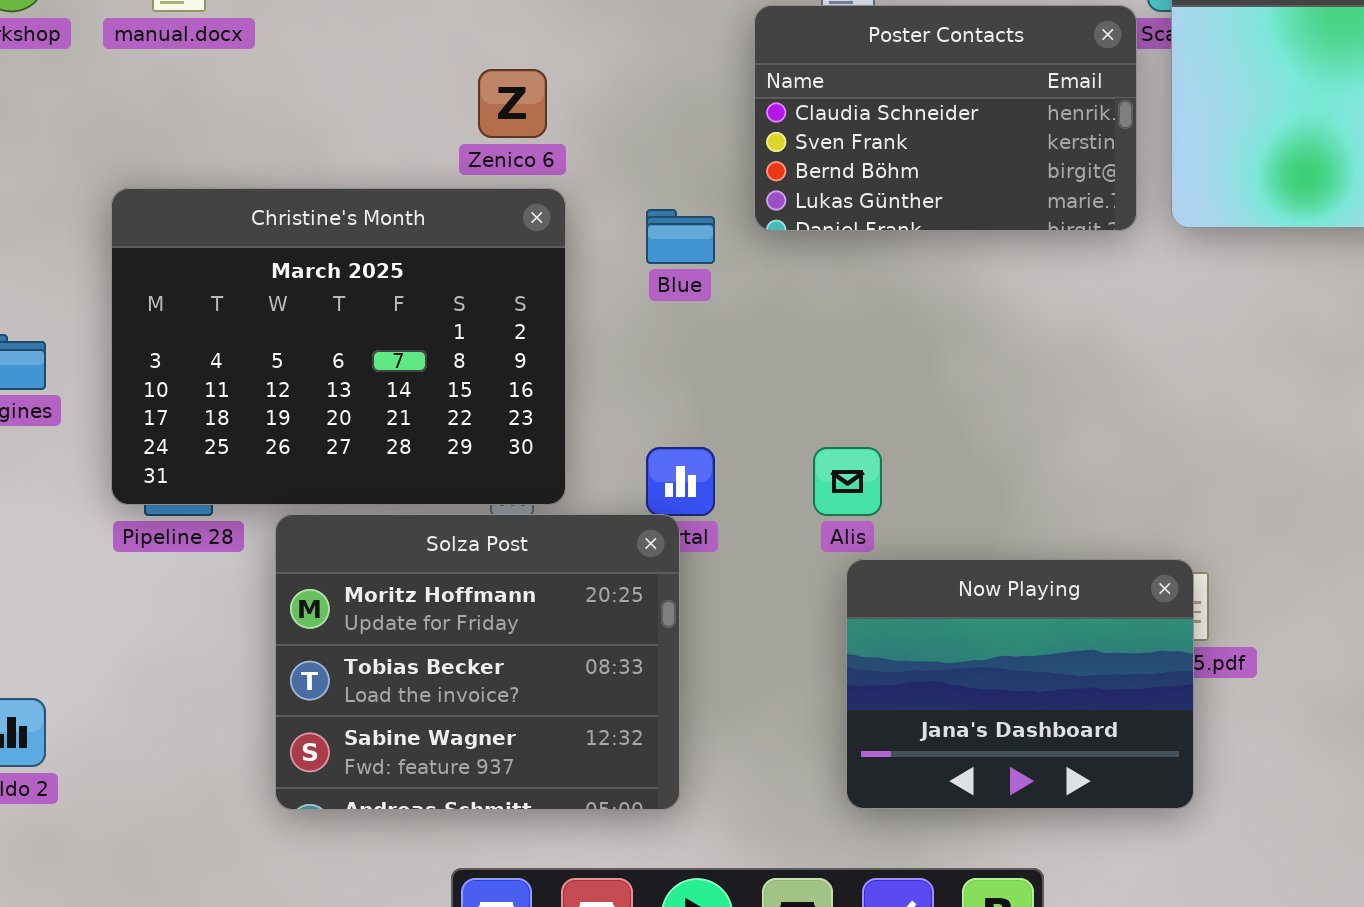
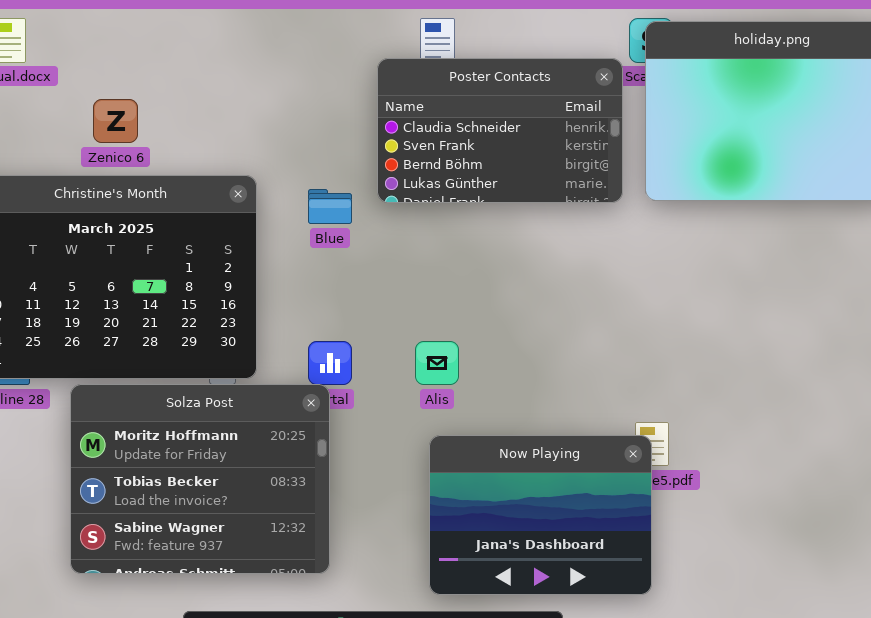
Zenico 6: [478,69,547,138] -> [93,99,138,143], moved
Now Playing: [846,559,1194,809] -> [429,435,652,595], moved

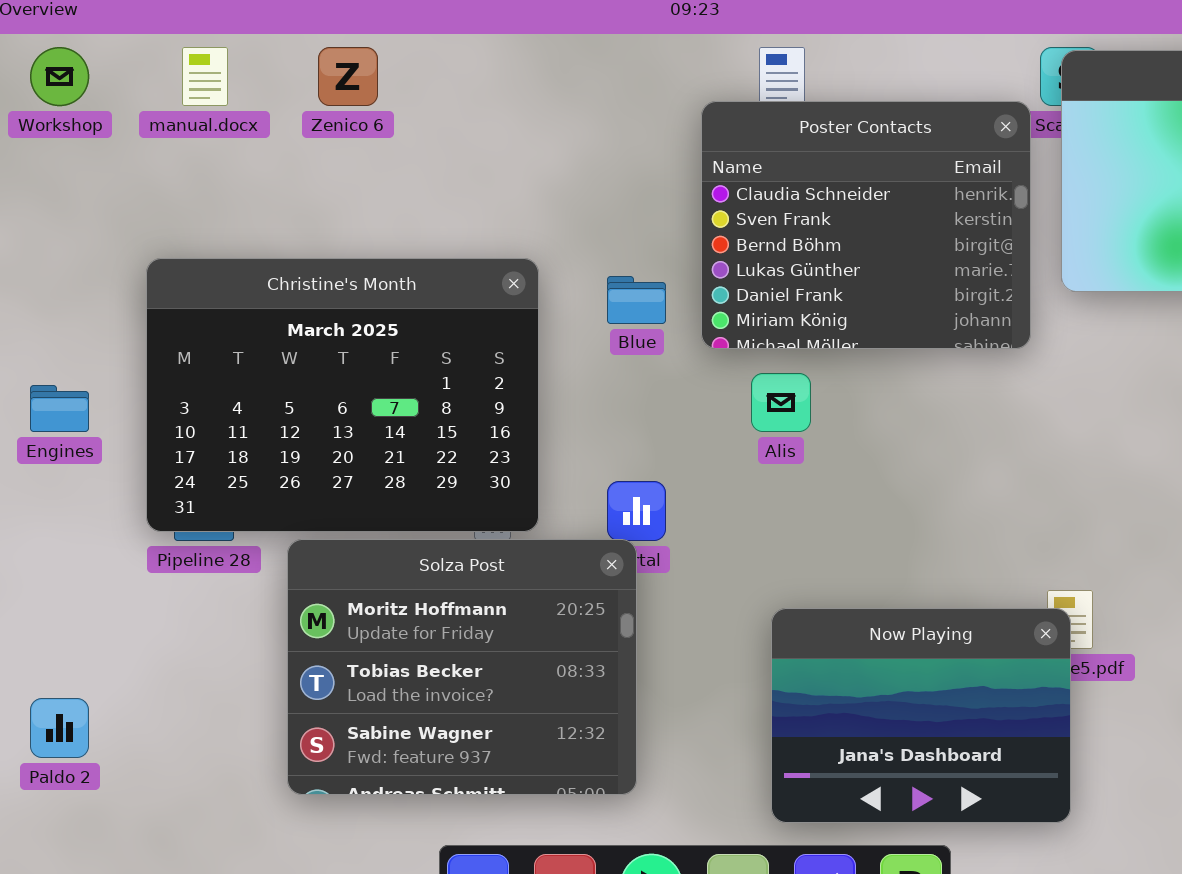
Poster Contacts: [377,58,623,203] -> [701,101,1031,349], resized
Zenico 6: [93,99,138,143] -> [318,47,378,106], moved
Alis: [415,341,459,385] -> [751,373,811,432], moved

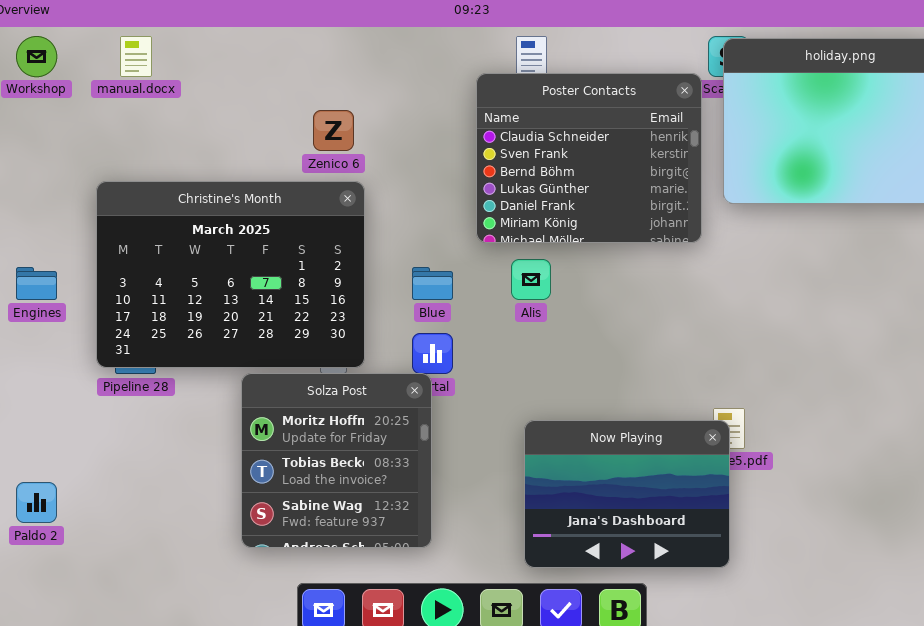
Zenico 6: [318,47,378,106] -> [313,110,354,151], moved
Blue: [607,276,666,324] -> [412,267,453,300], moved
Solza Post: [287,539,637,795] -> [241,373,432,548], resized

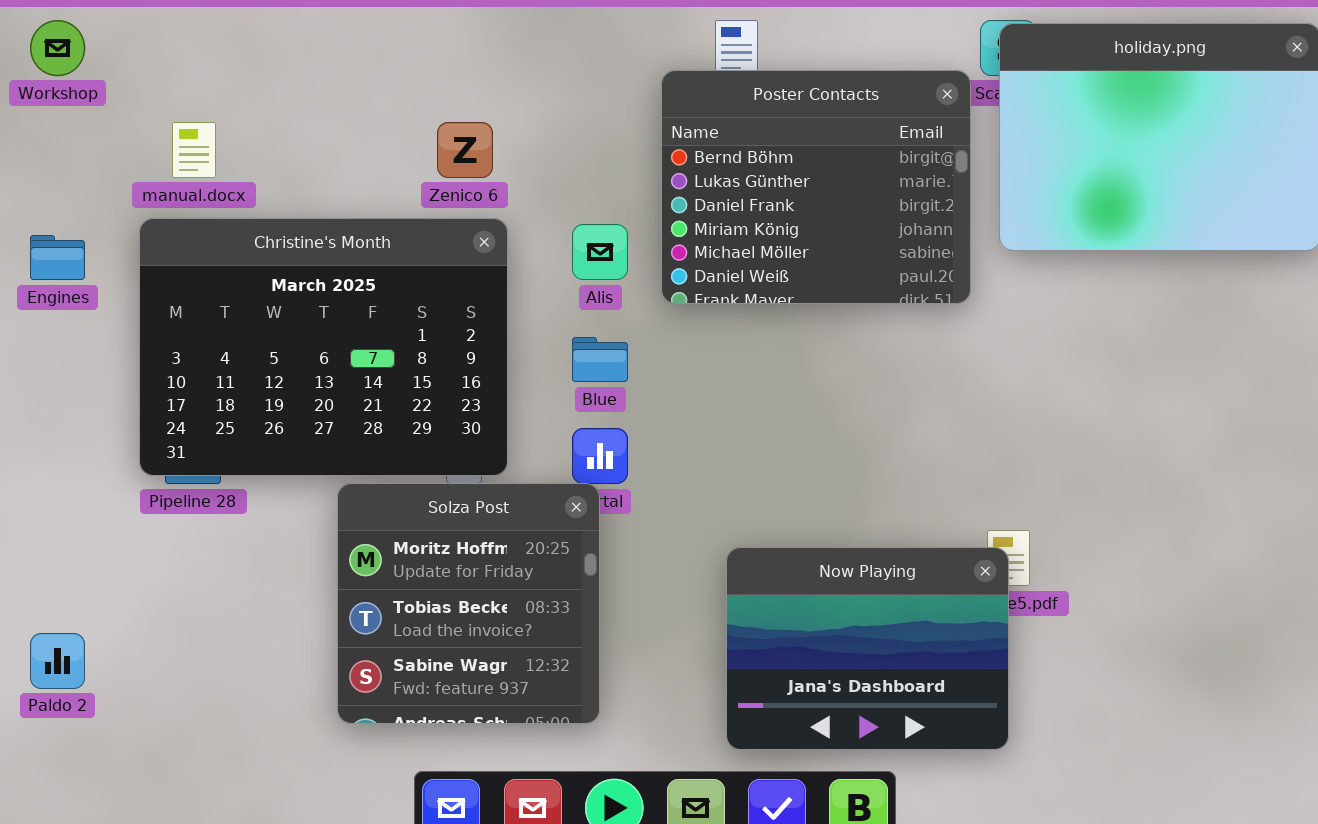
manual.docx: [120,36,152,77] -> [172,122,216,178], moved
Poster Contacts: [476,73,702,243] -> [661,70,971,304], scrolled down 2 rows
Alis: [511,259,551,300] -> [572,224,628,280], moved
Engines: [16,267,57,300] -> [30,235,85,280], moved

